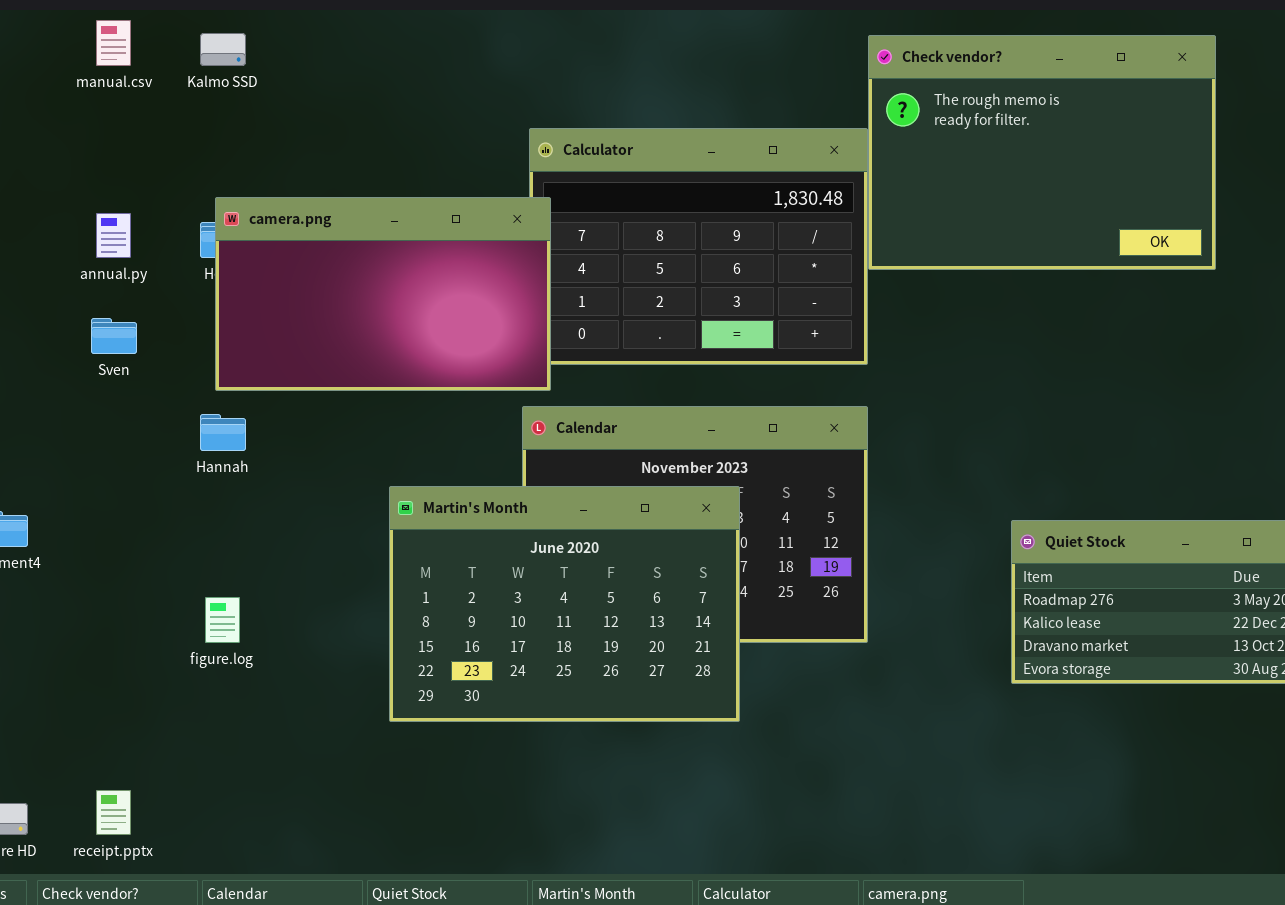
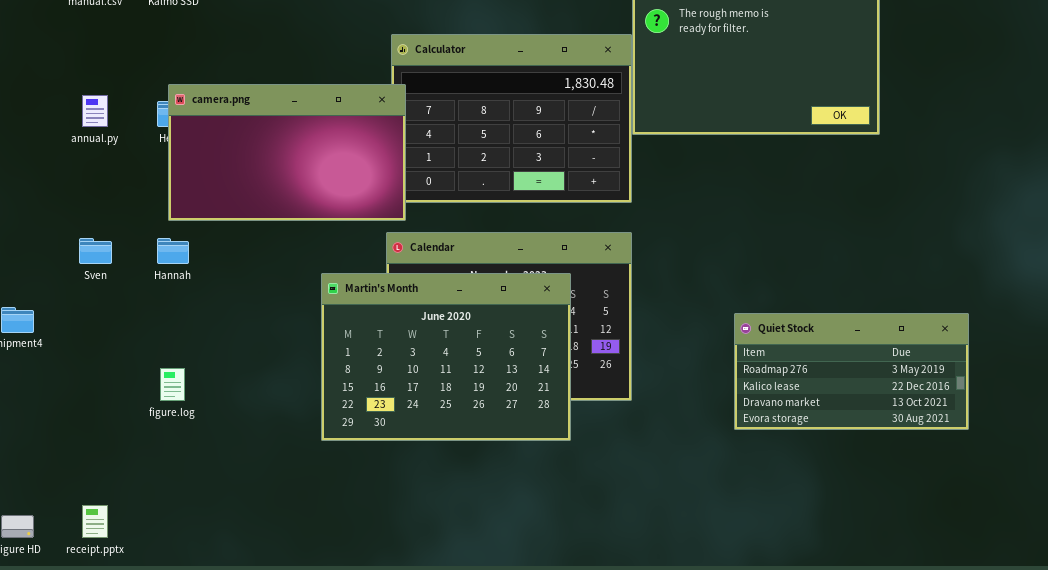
Sven: [91,318,137,354] -> [79,238,112,264], moved
Martin's Month: [389,486,740,722] -> [321,273,571,441], moved

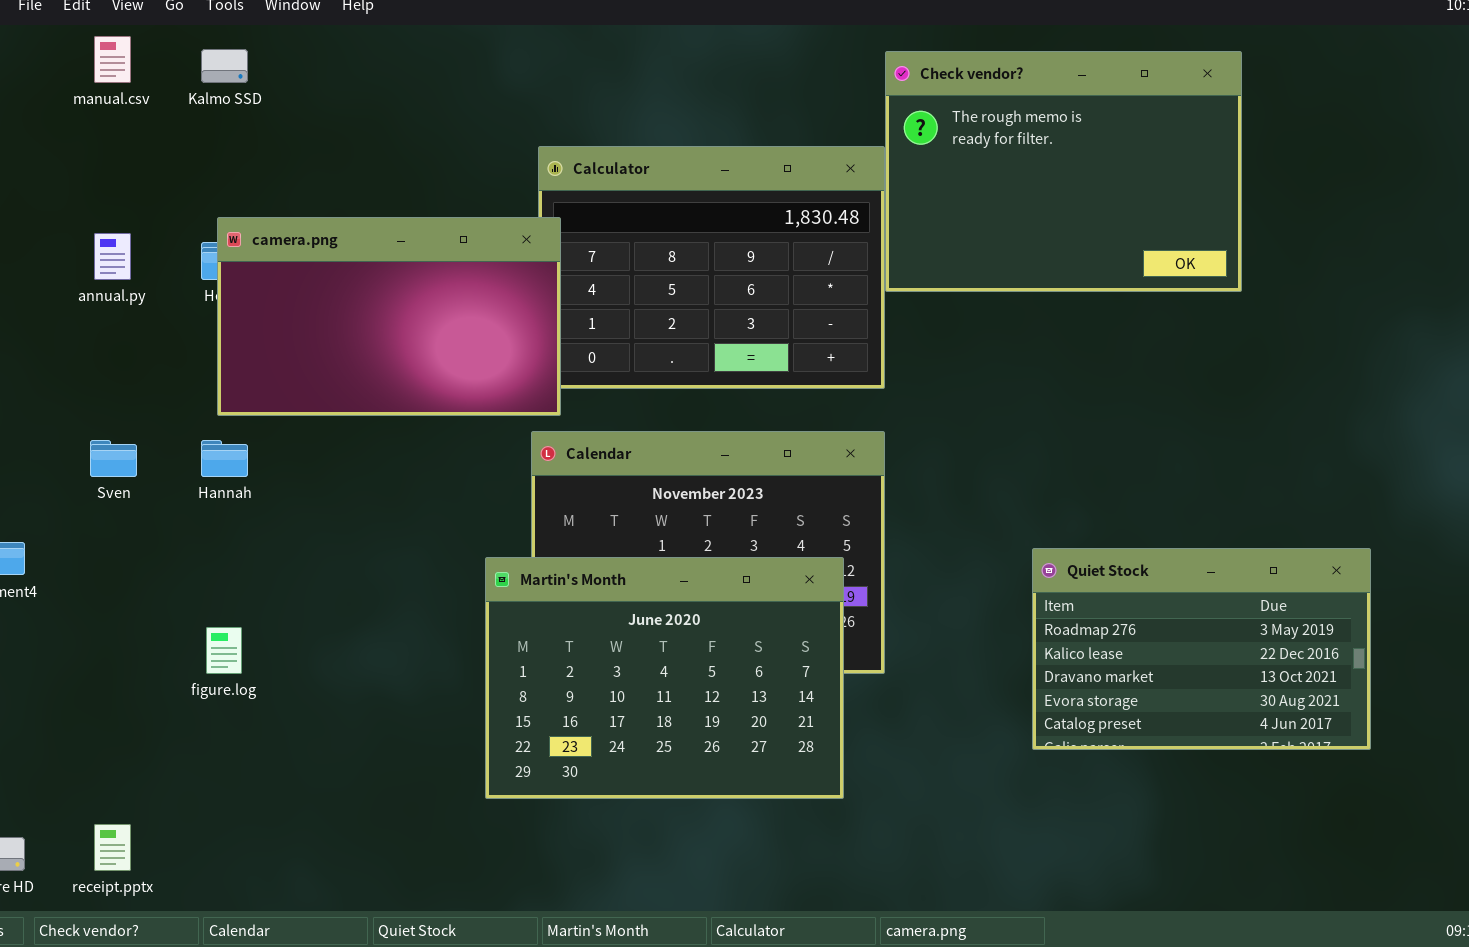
Martin's Month: [321,273,571,441] -> [485,557,844,799], moved
Quiet Stock: [734,313,969,430] -> [1032,548,1371,750], resized

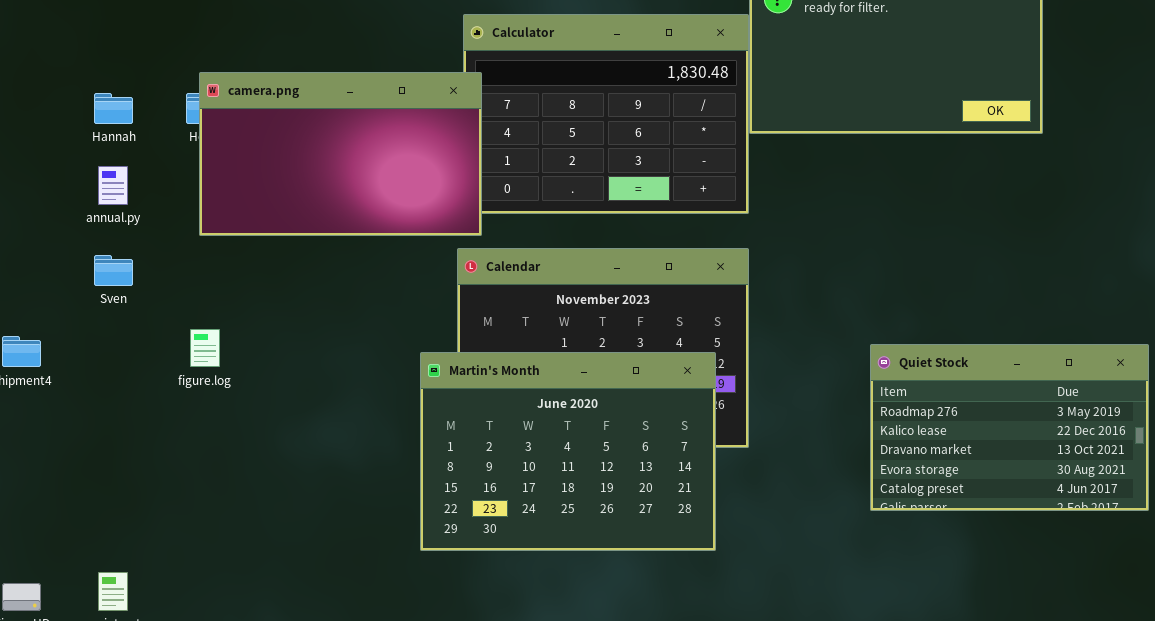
annual.py: [94,233,131,280] -> [98,166,128,205], moved
Hannah: [201,440,248,477] -> [94,93,133,124], moved
figure.log: [206,627,242,674] -> [190,329,220,367], moved

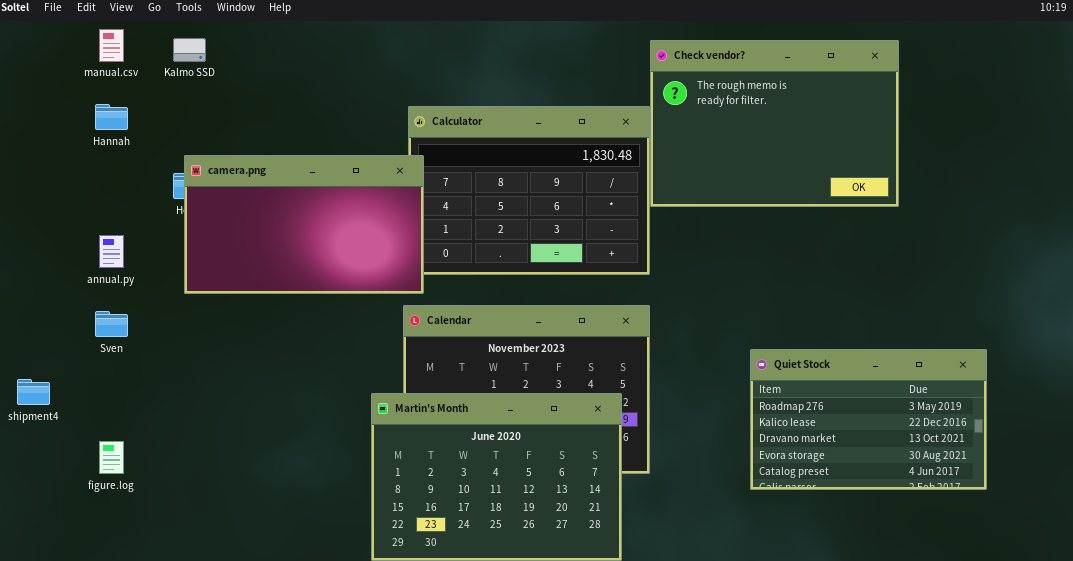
Hannah: [94,93,133,124] -> [95,104,128,130], moved
figure.log: [190,329,220,367] -> [99,441,124,474], moved
Quiet Stock: [870,344,1149,511] -> [750,349,987,490], moved

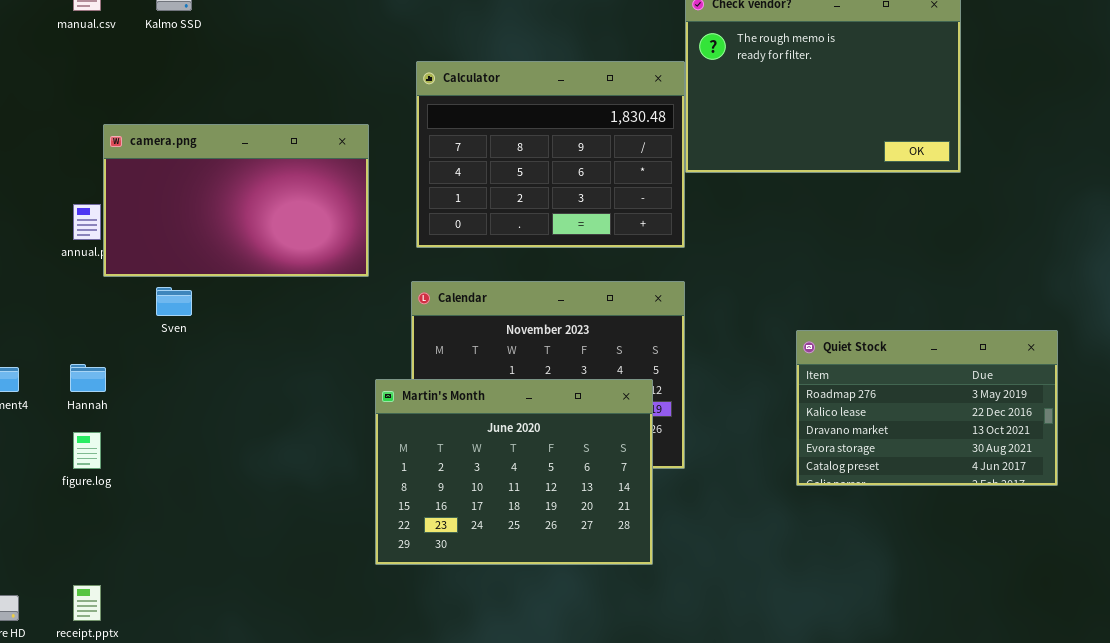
Hannah: [95,104,128,130] -> [70,364,106,392], moved
camera.png: [184,155,424,294] -> [103,124,369,277], moved
Sven: [95,311,128,337] -> [156,287,192,316], moved

